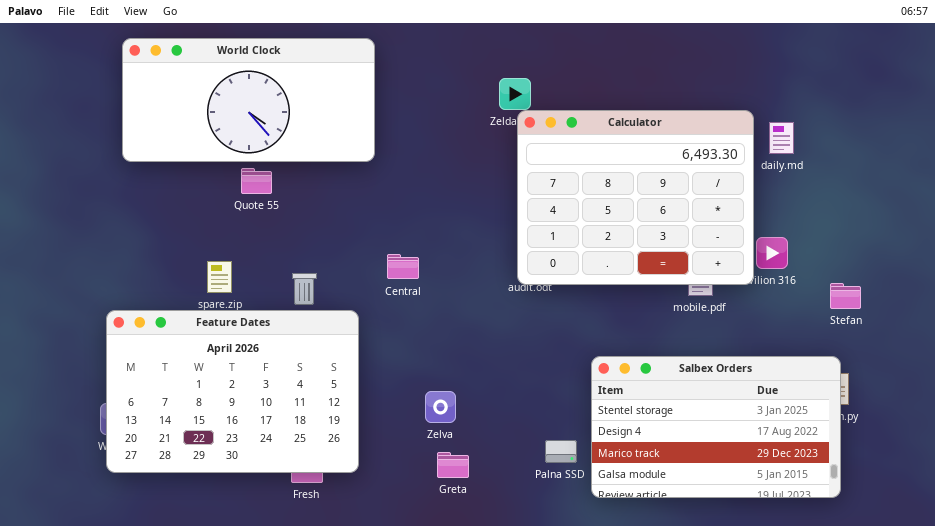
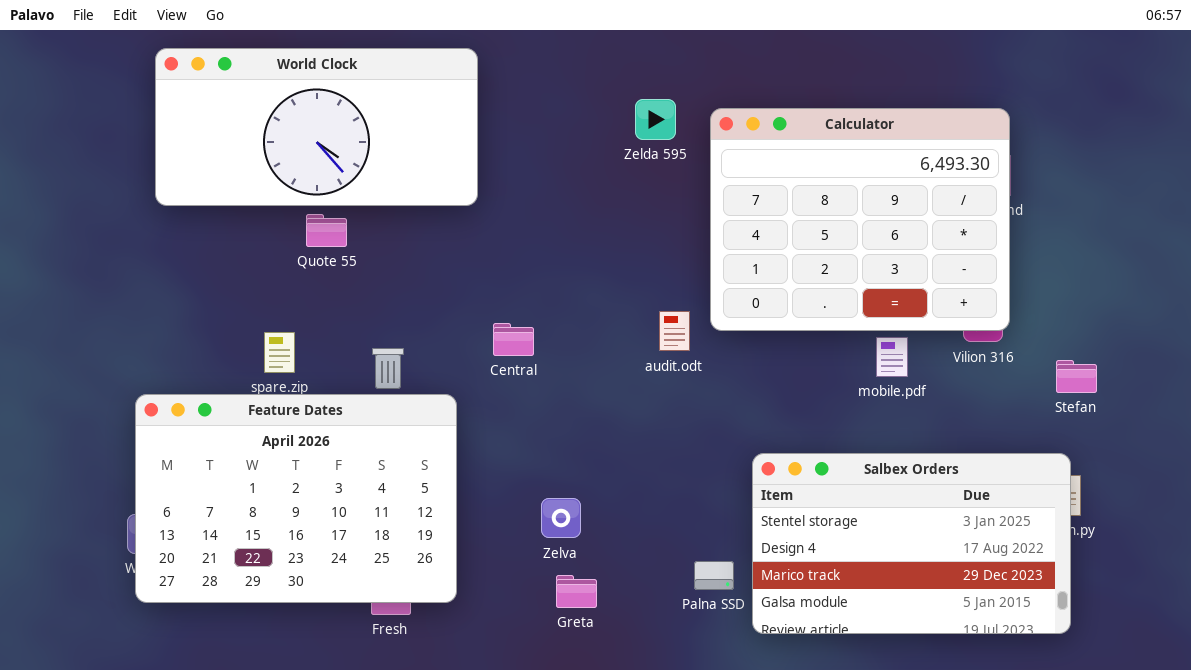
Calculator: [517,110,754,285] -> [710,108,1010,331], moved

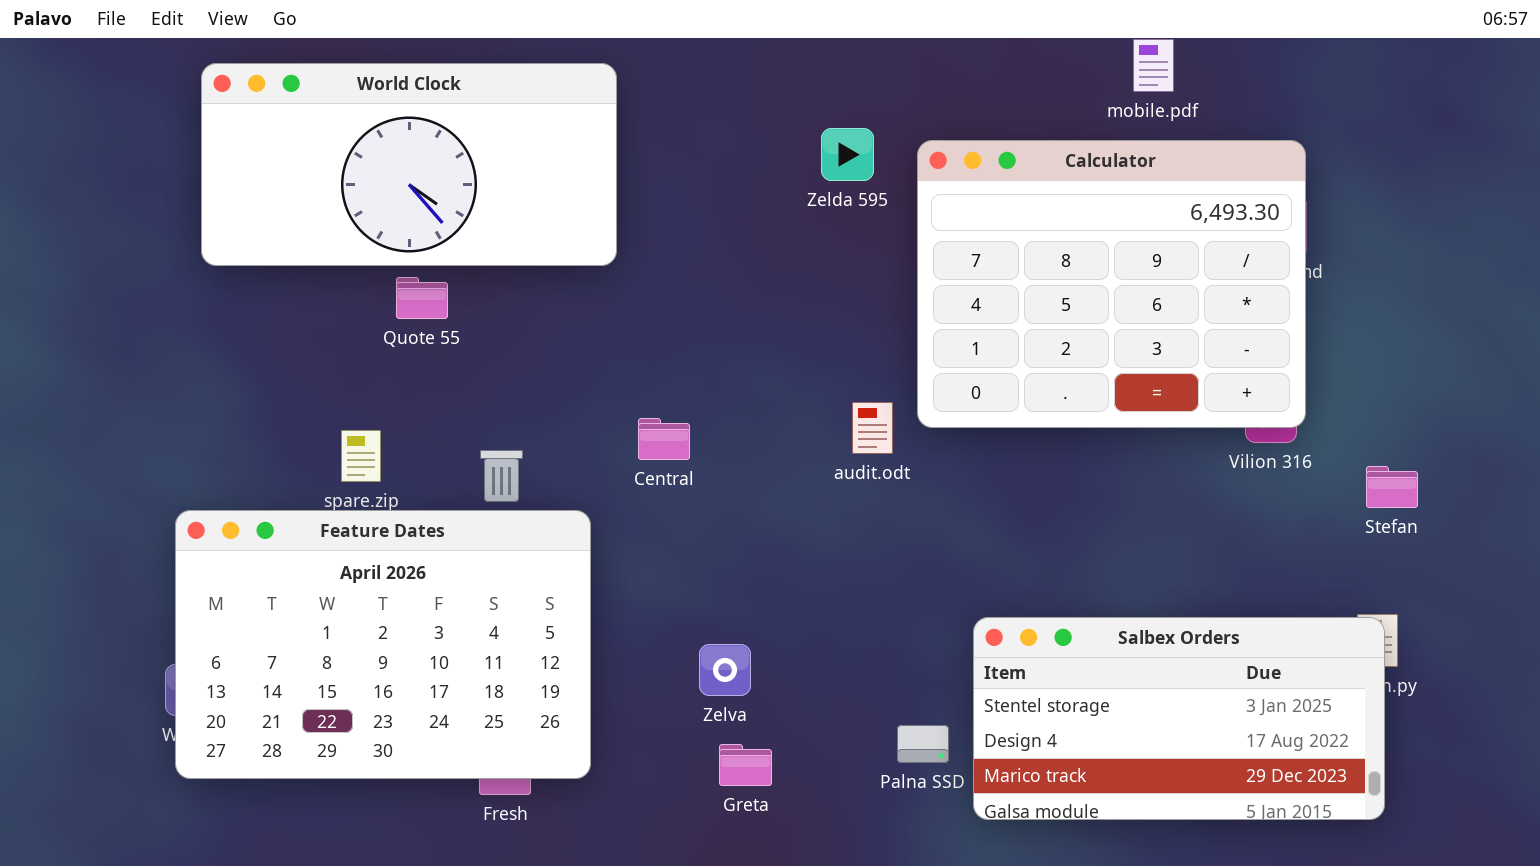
mobile.pdf: [876,337,908,377] -> [1133,39,1174,92], moved
Salbex Orders: [752,453,1071,634] -> [973,617,1385,820], resized

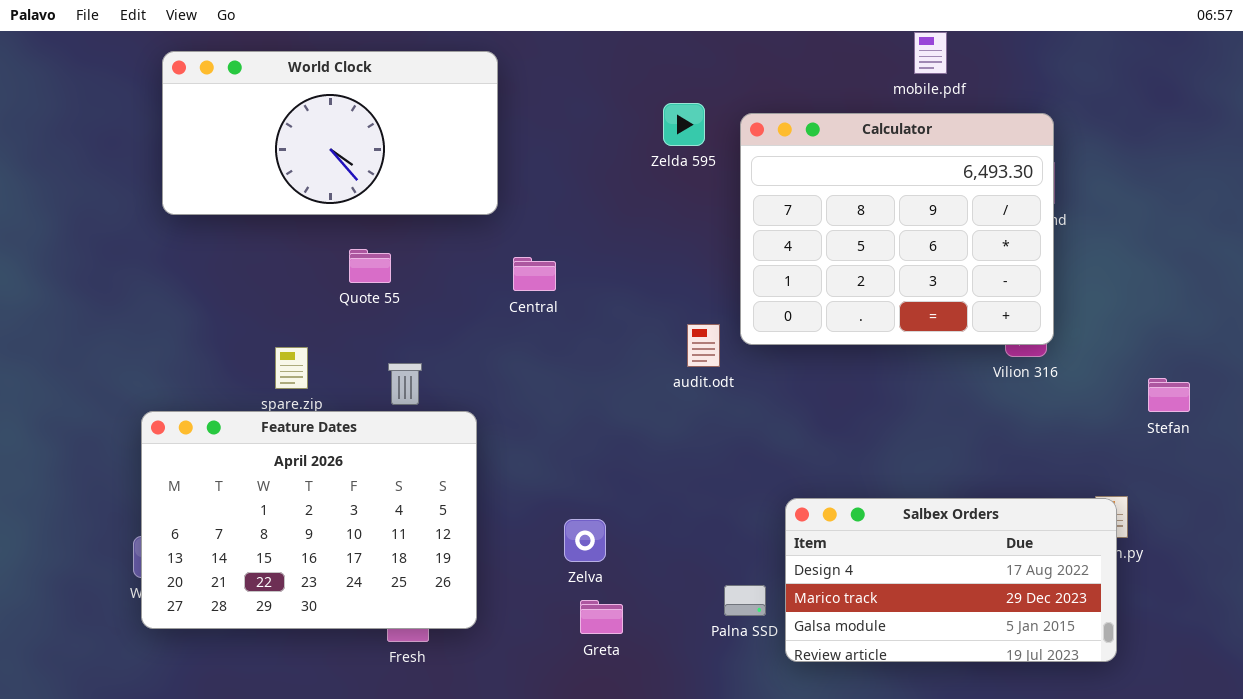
Quote 55: [396,277,448,319] -> [349,249,391,283], moved
Central: [638,418,690,460] -> [513,257,556,291], moved
Stefan: [1366,466,1418,508] -> [1148,378,1190,412], moved
Salbex Orders: [973,617,1385,820] -> [785,498,1117,662], scrolled down 1 row

